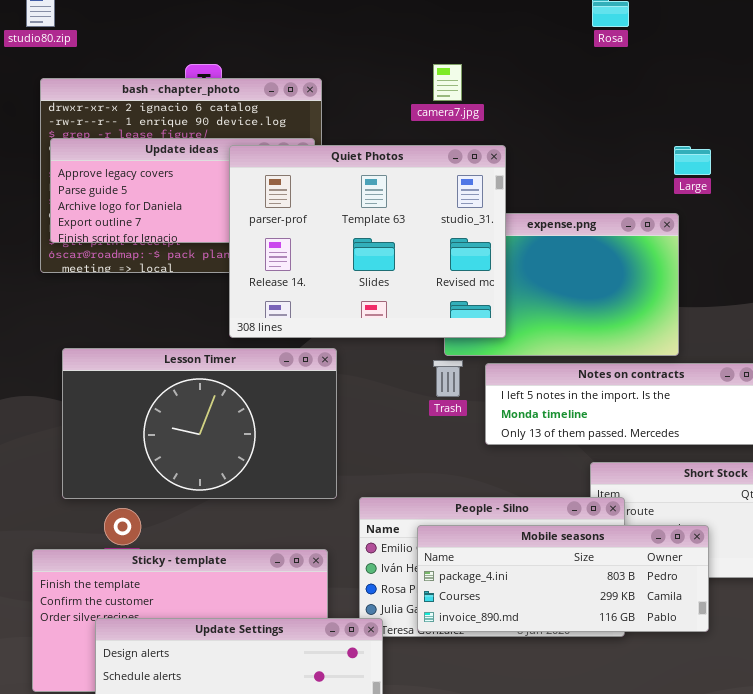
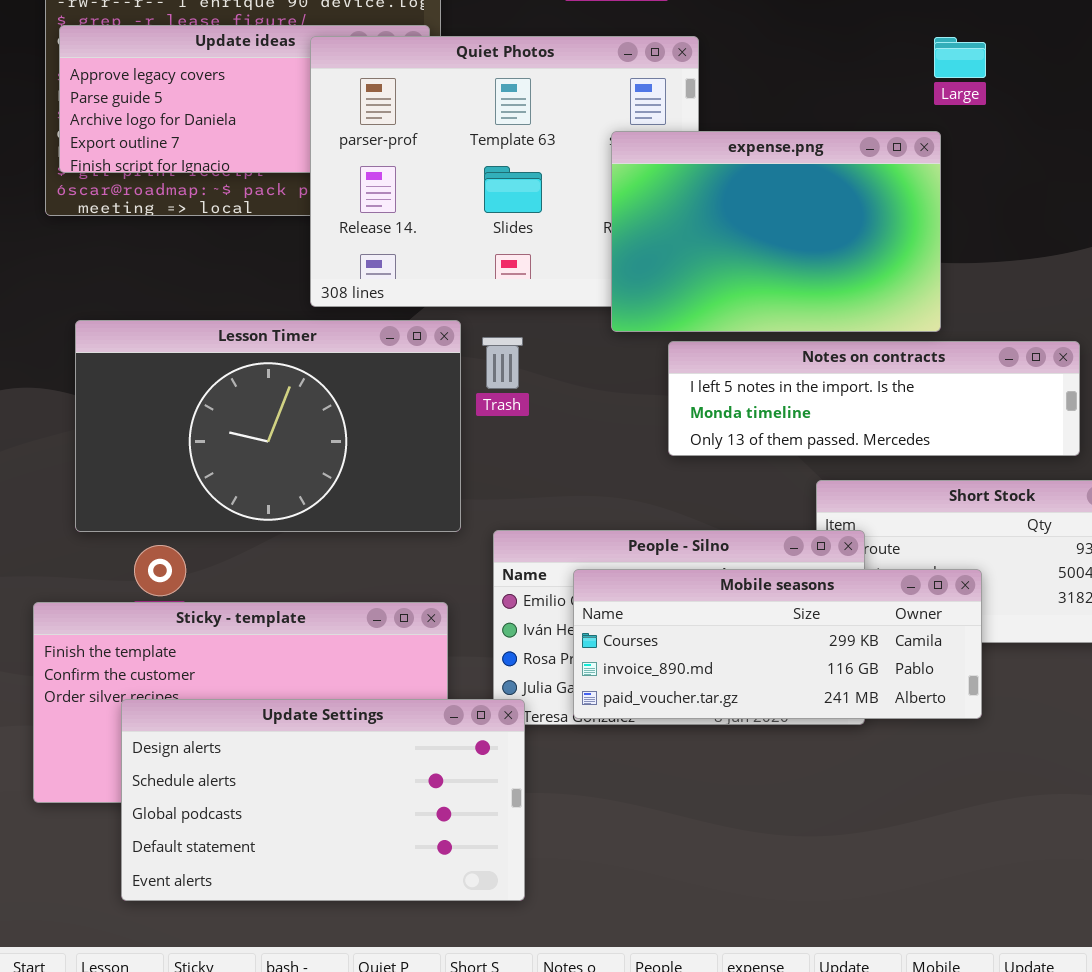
expense.png: [444,213,679,356] -> [611,131,941,332], raised
Trash: [433,360,463,397] -> [482,337,523,389], moved
Mobile seasons: [417,525,709,632] -> [573,569,982,719], scrolled down 1 row

